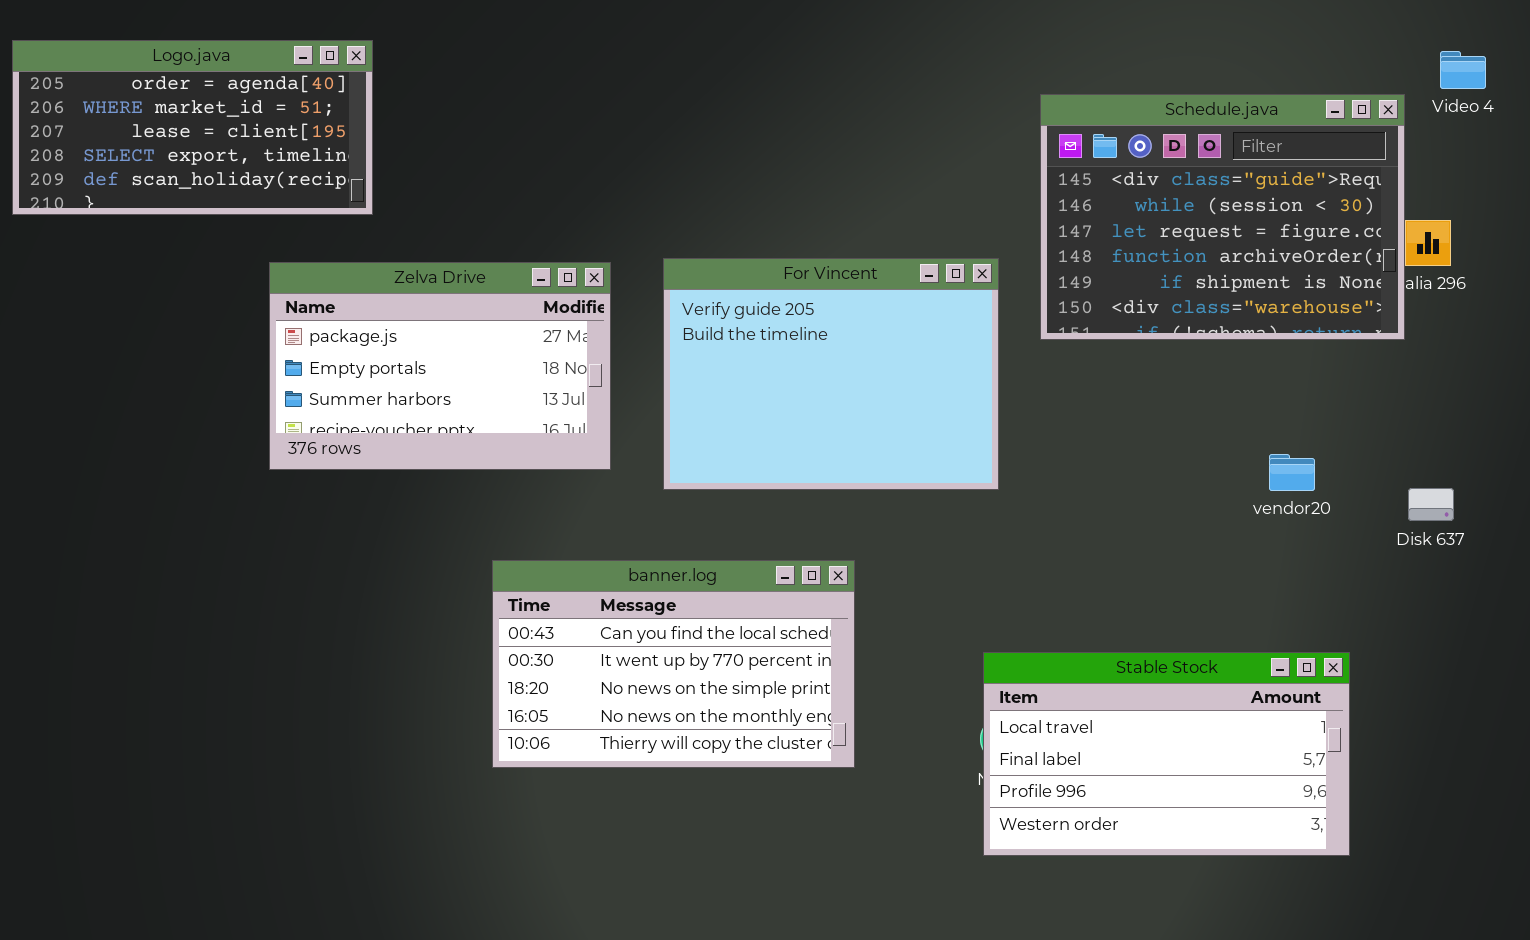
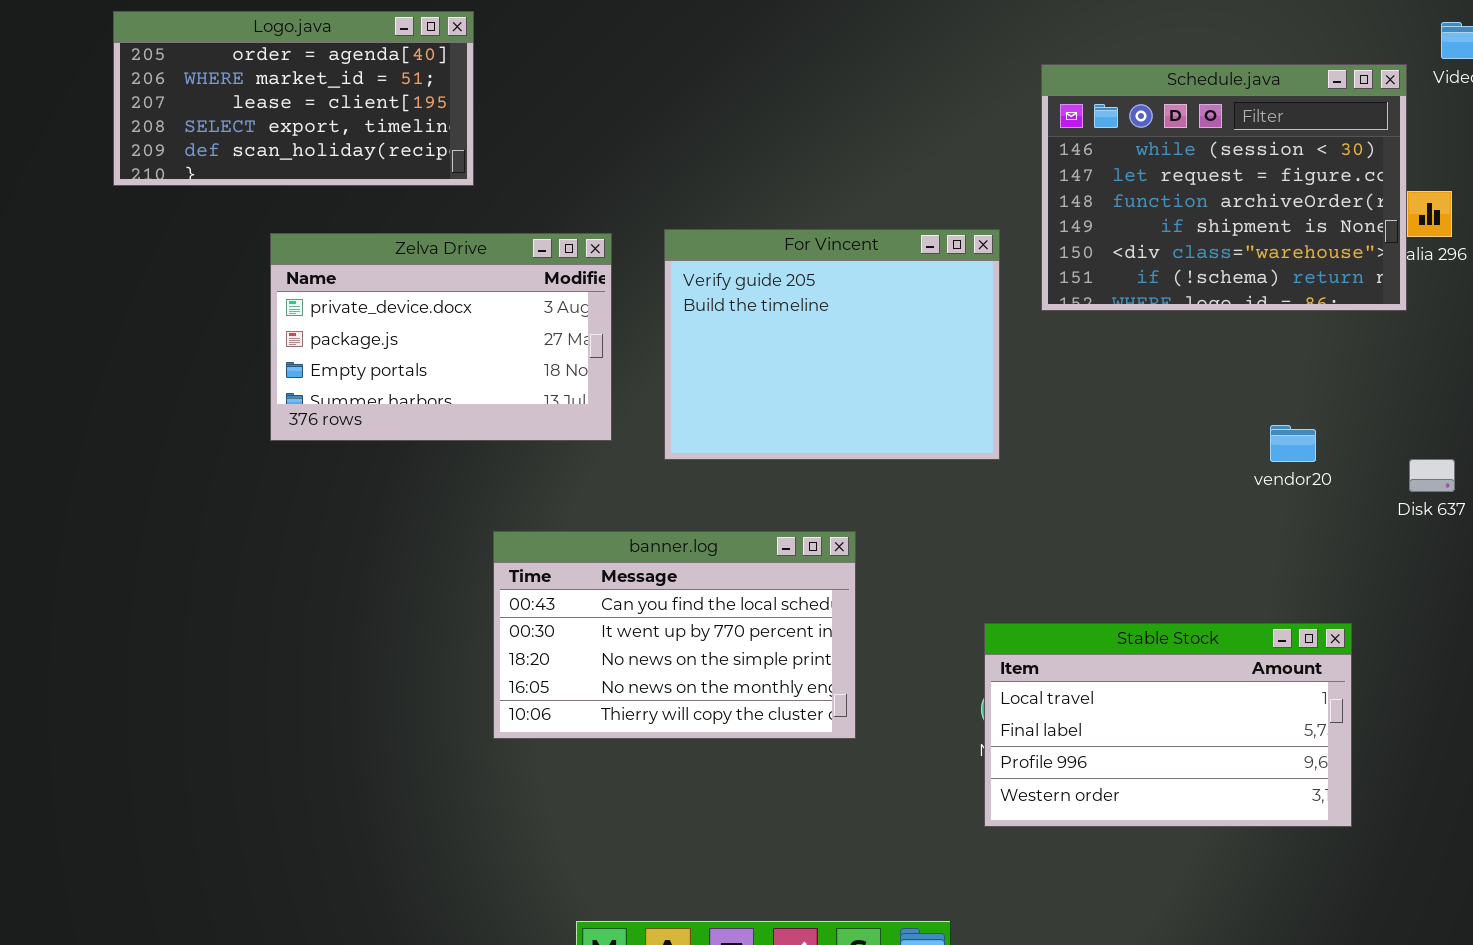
Logo.java: [12,40,373,215] -> [113,11,474,186], moved
Schedule.java: [1040,94,1405,340] -> [1041,64,1407,311], scrolled down 1 row
Zelva Drive: [269,262,611,470] -> [270,233,612,441], scrolled up 1 row

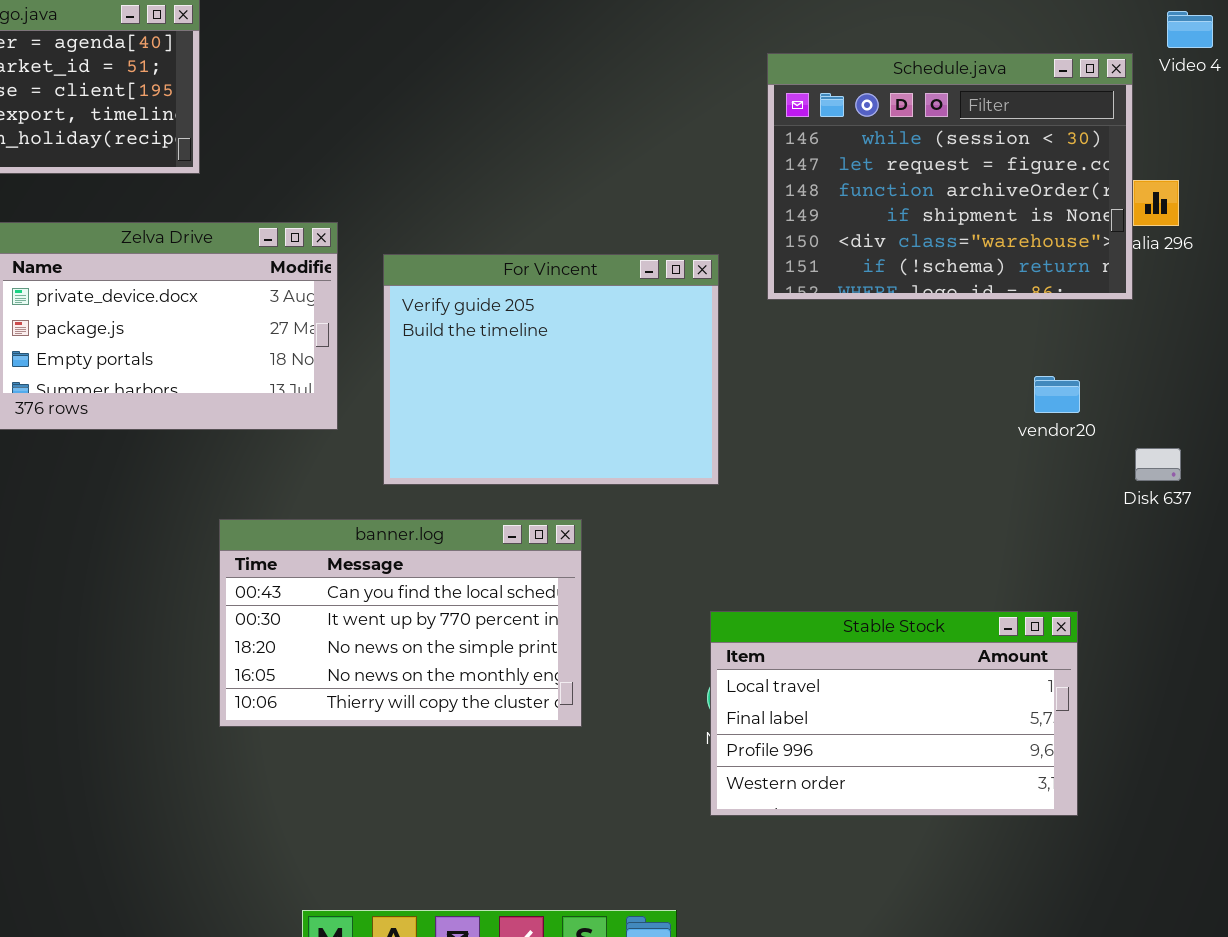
For Vincent: [664,229,1000,460] -> [383,254,719,485], moved
vendor20: [1270,425,1316,462] -> [1034,376,1080,413], moved

